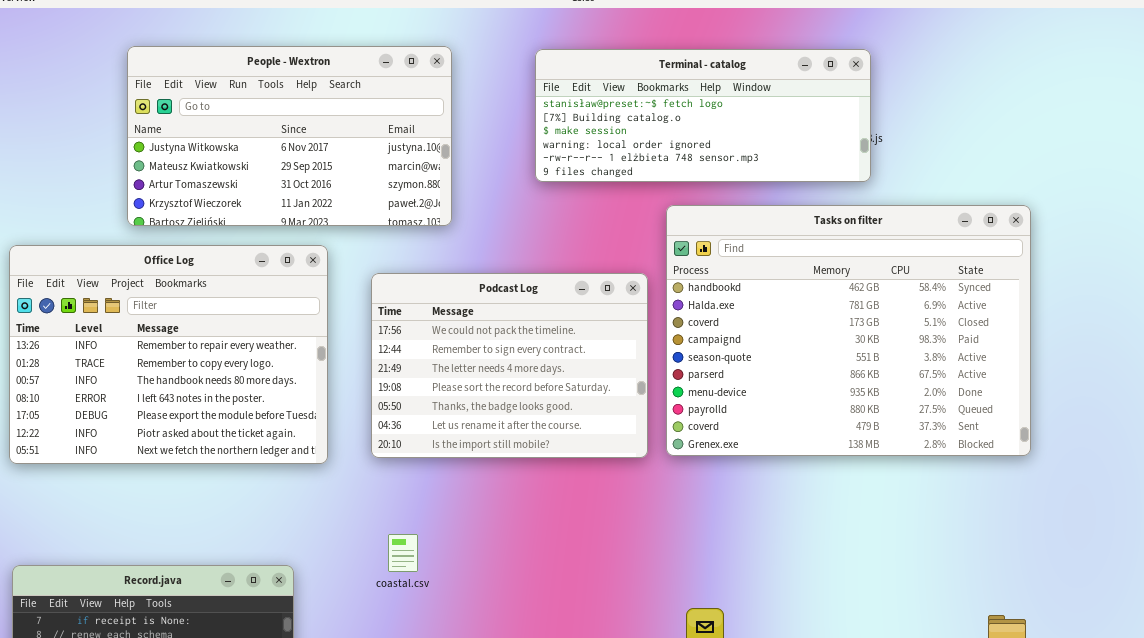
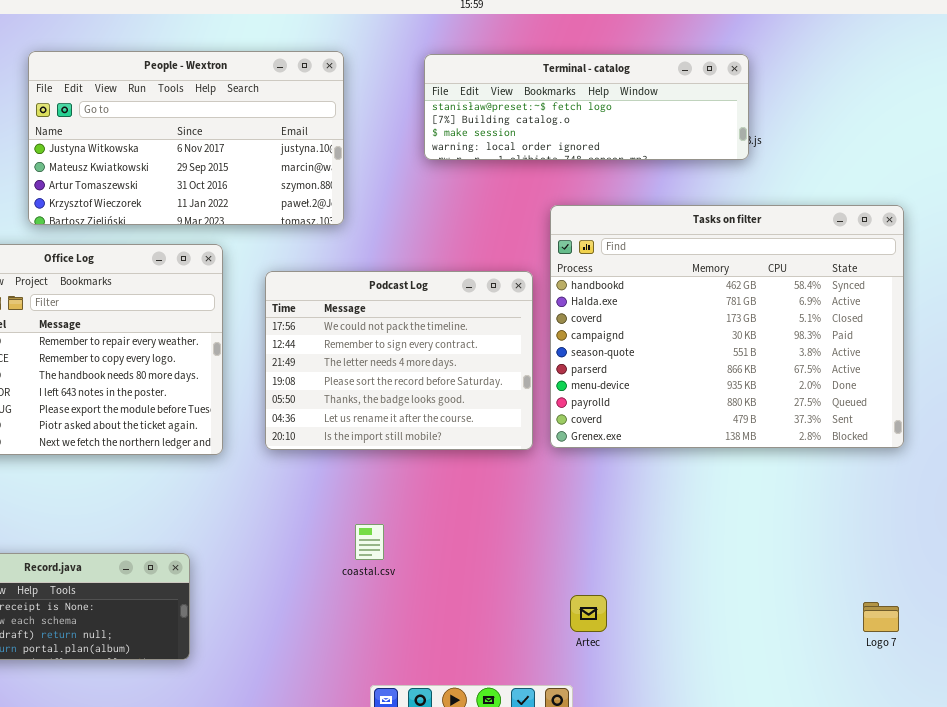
Terminal - catalog: [535,49,871,182] -> [424,54,749,160], resized
coastal.csv: [388,534,418,572] -> [355,524,384,560], moved

